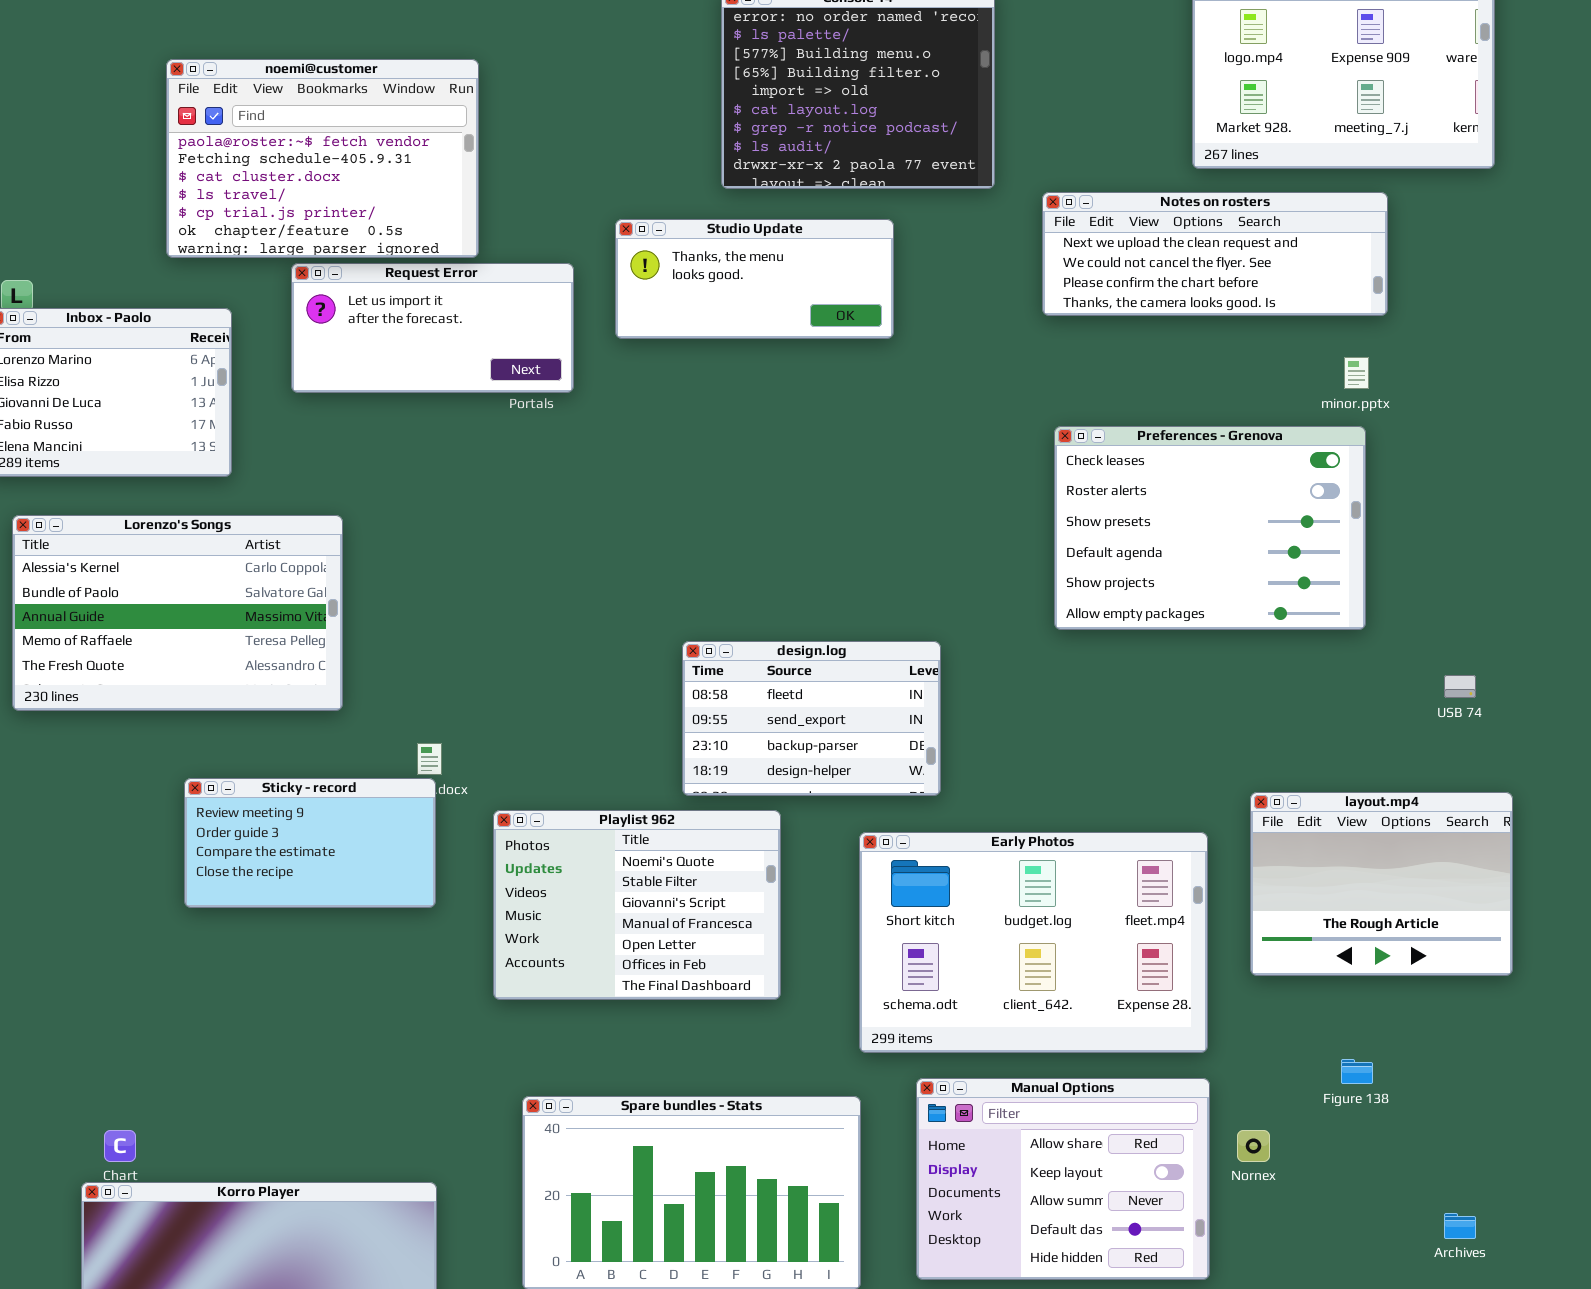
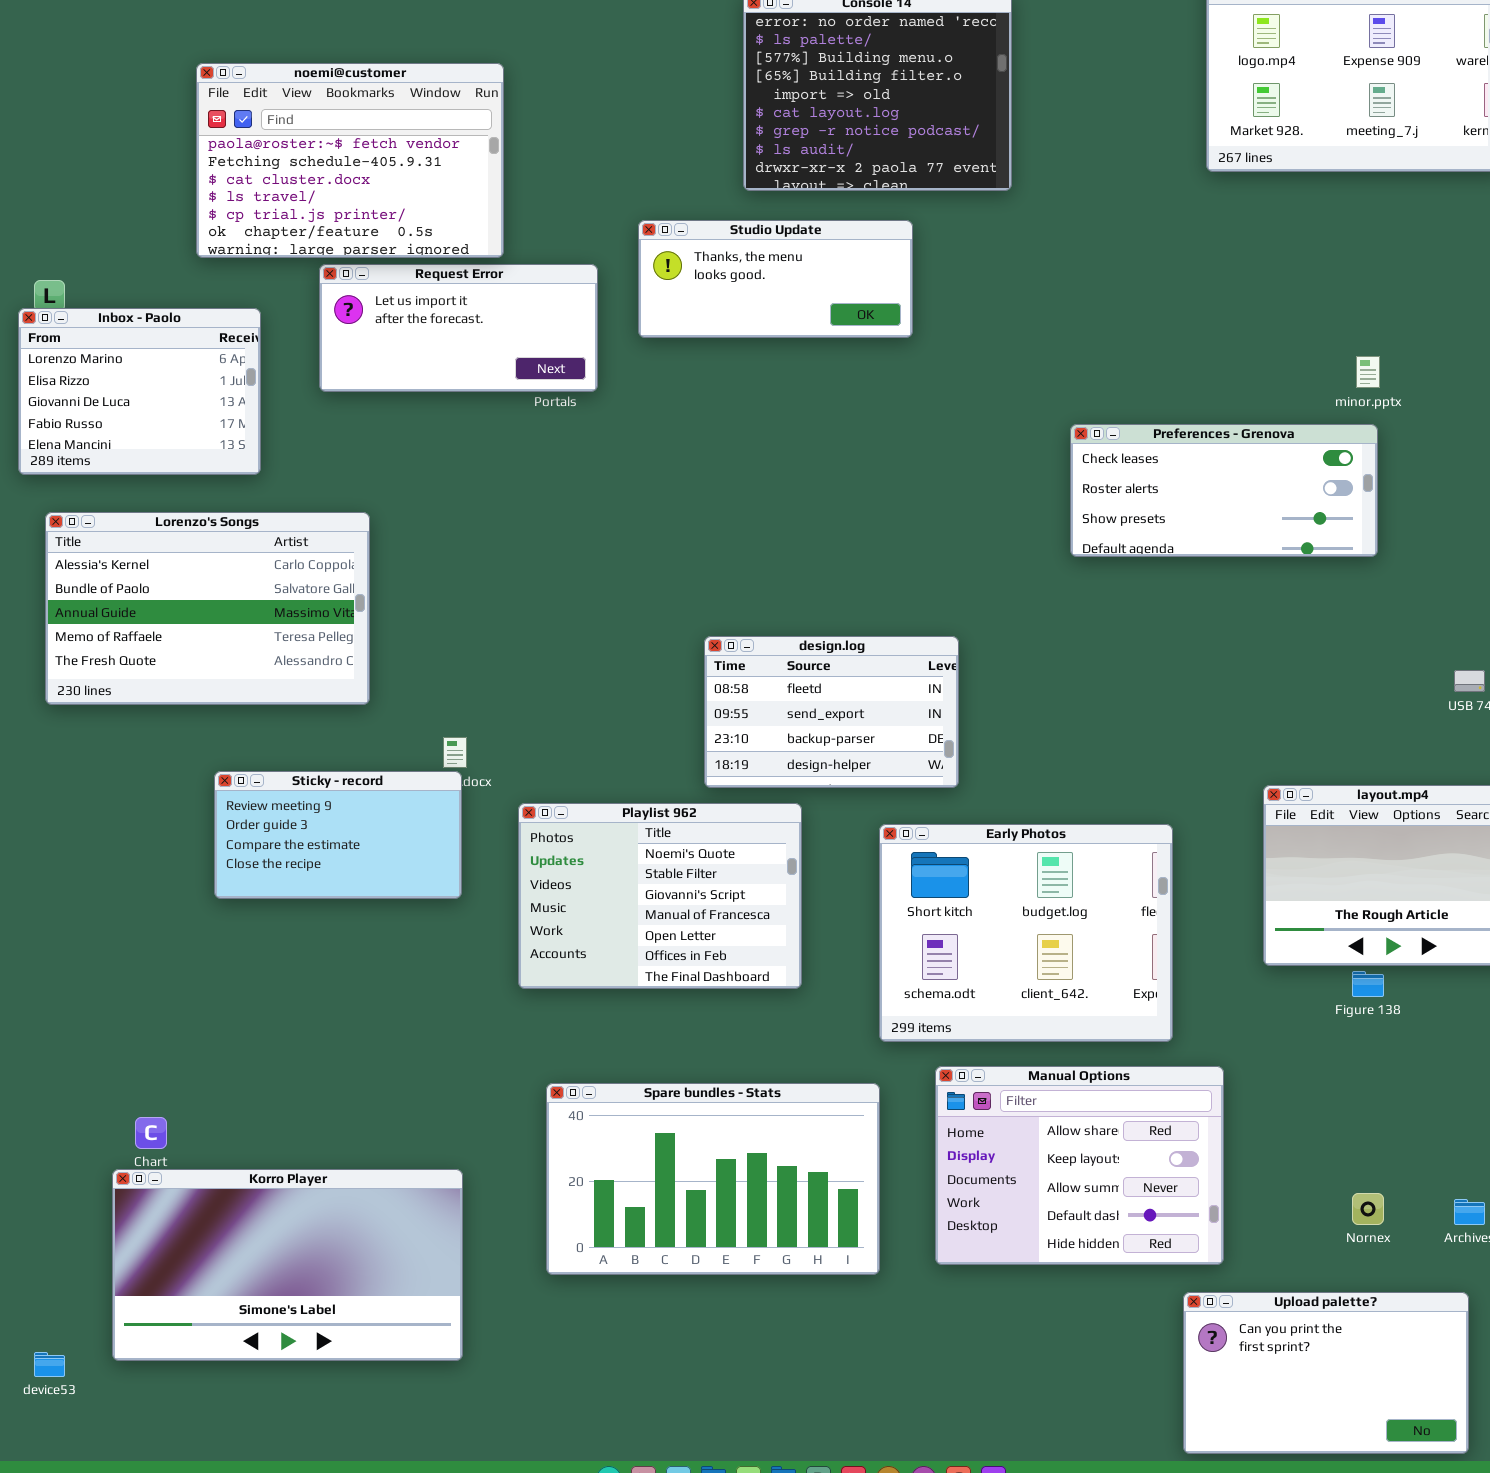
Notes on rosters: [1042,192,1388,316] -> none, closed
Preferences - Grenova: [1054,426,1366,630] -> [1070,424,1378,557], resized
Early Photos: [859,832,1208,1053] -> [879,824,1173,1042], resized
Figure 138: [1341,1059,1373,1084] -> [1352,971,1384,997], moved
Nornex: [1237,1130,1270,1162] -> [1352,1193,1384,1225], moved

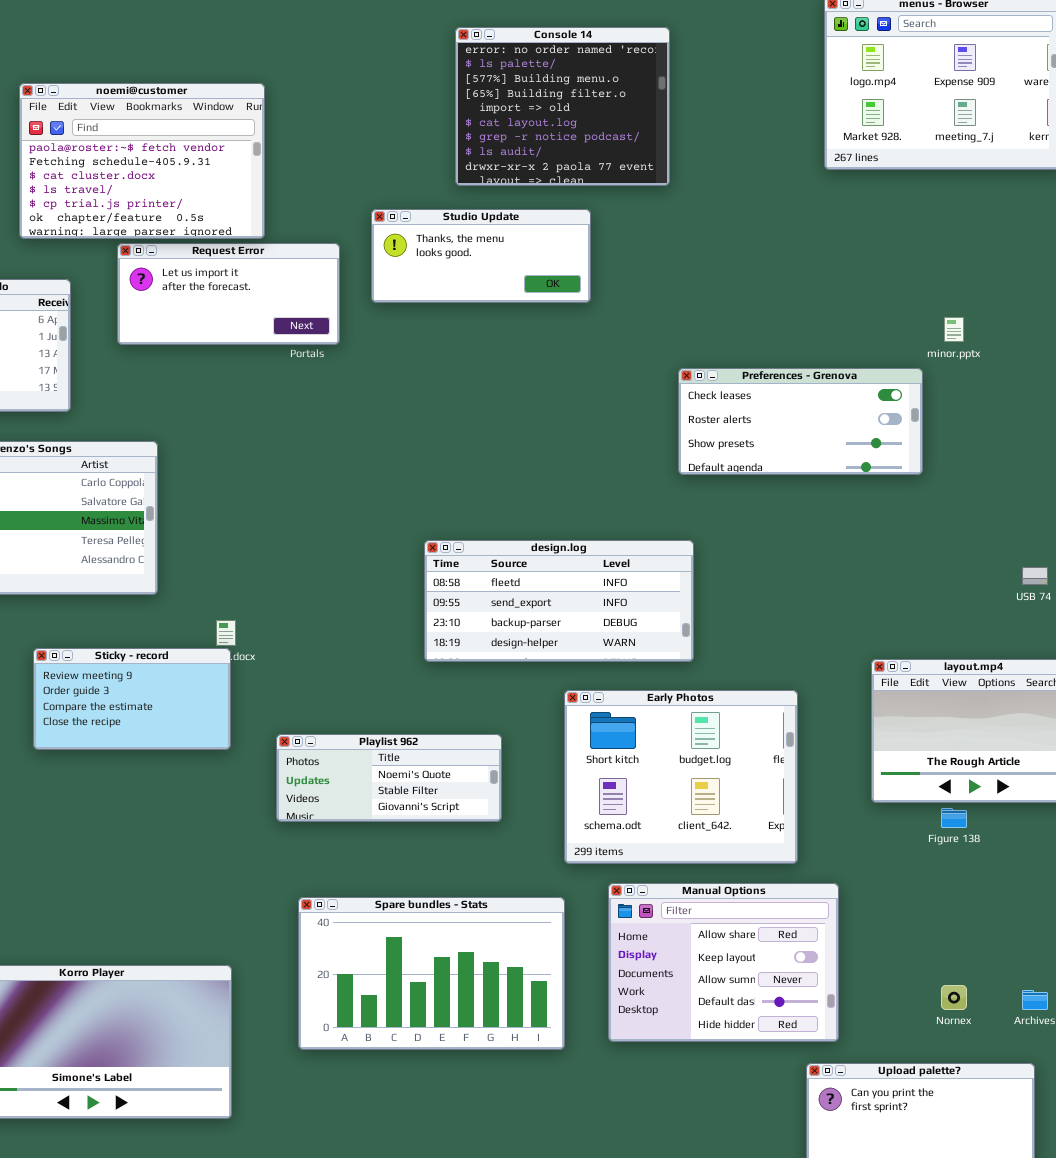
Preferences - Grenova: [1070,424,1378,557] -> [678,368,923,475], moved
design.log: [704,636,959,788] -> [424,540,694,662], resized
Playlist 962: [518,803,802,989] -> [276,734,502,822], resized

